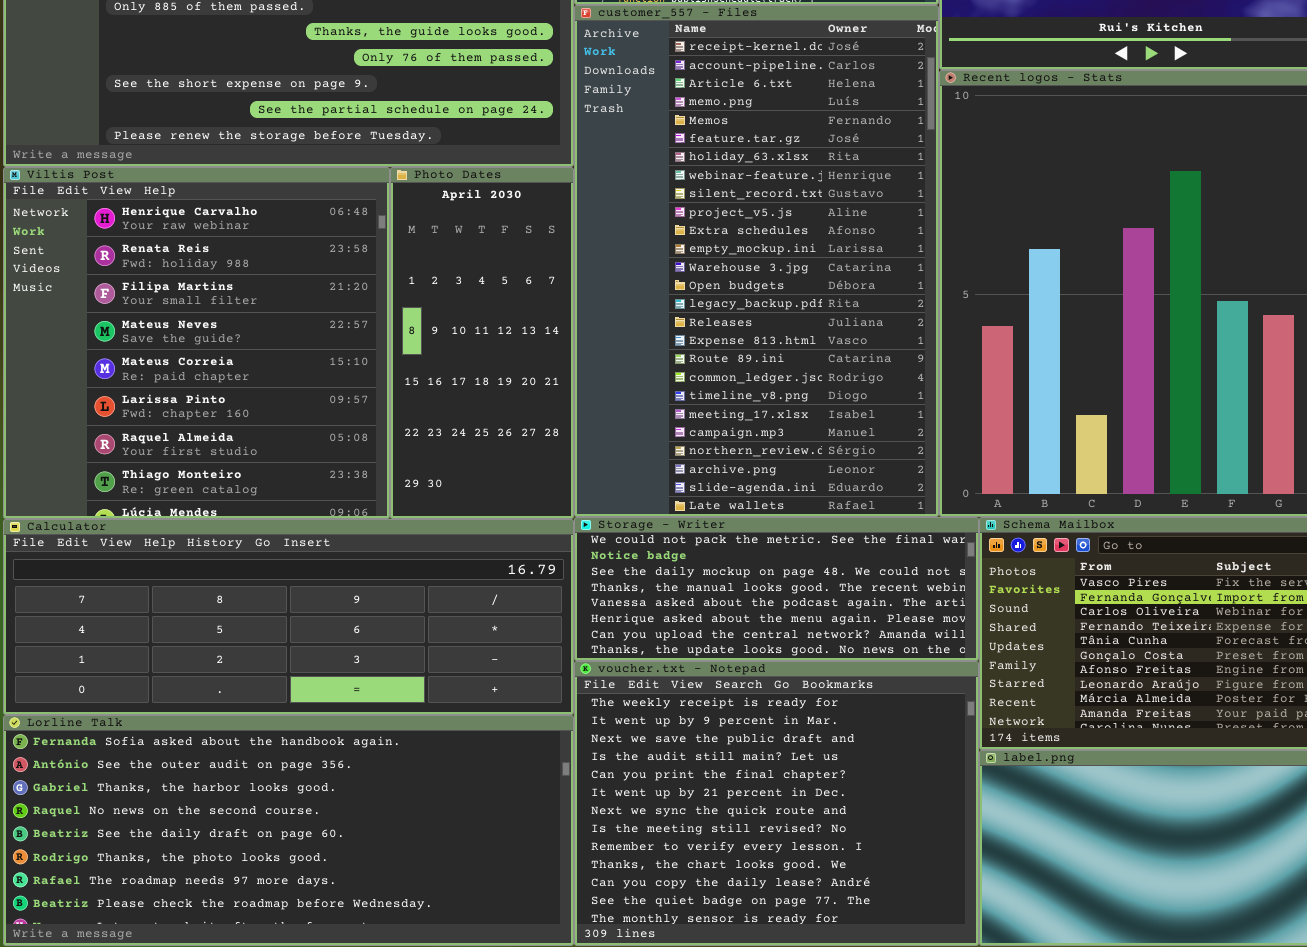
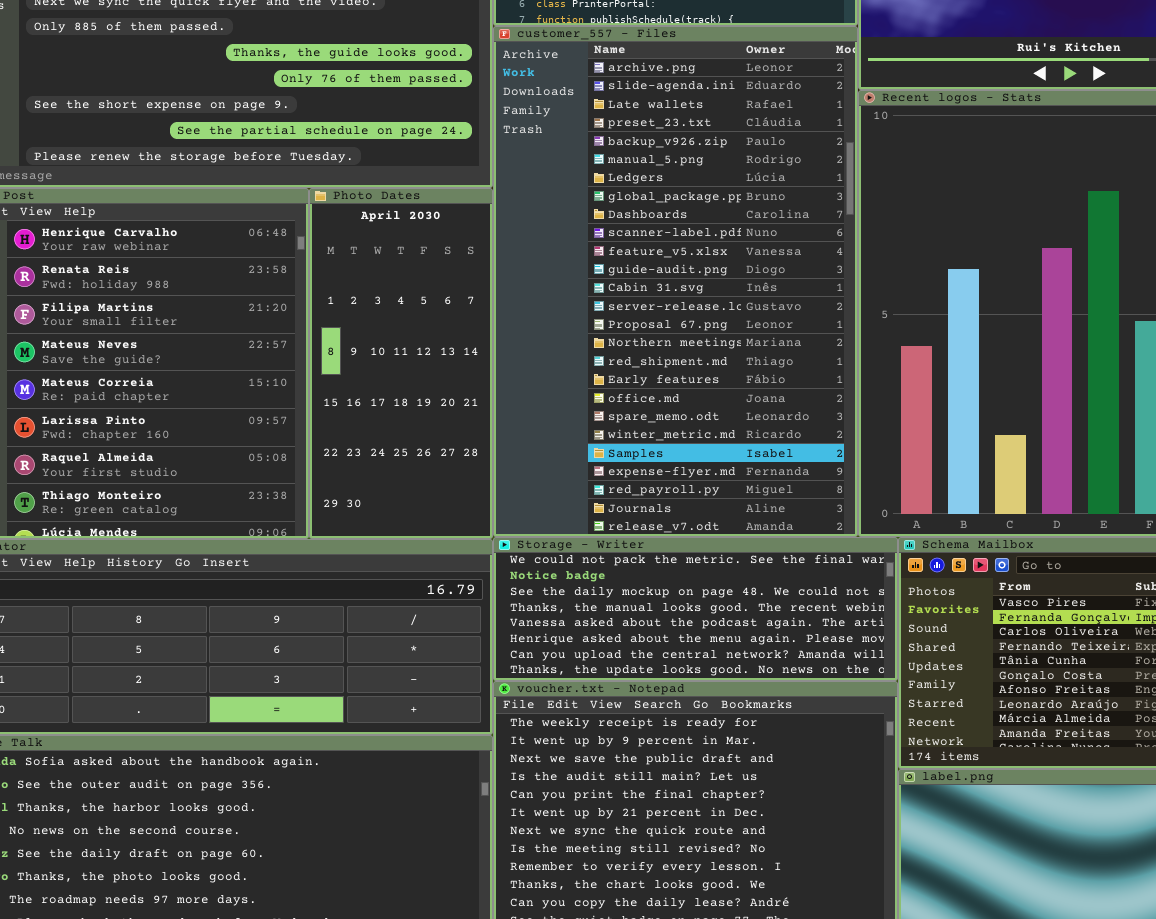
customer_557 - Files: [574,5,939,517] -> [493,26,858,537], scrolled down 23 rows

